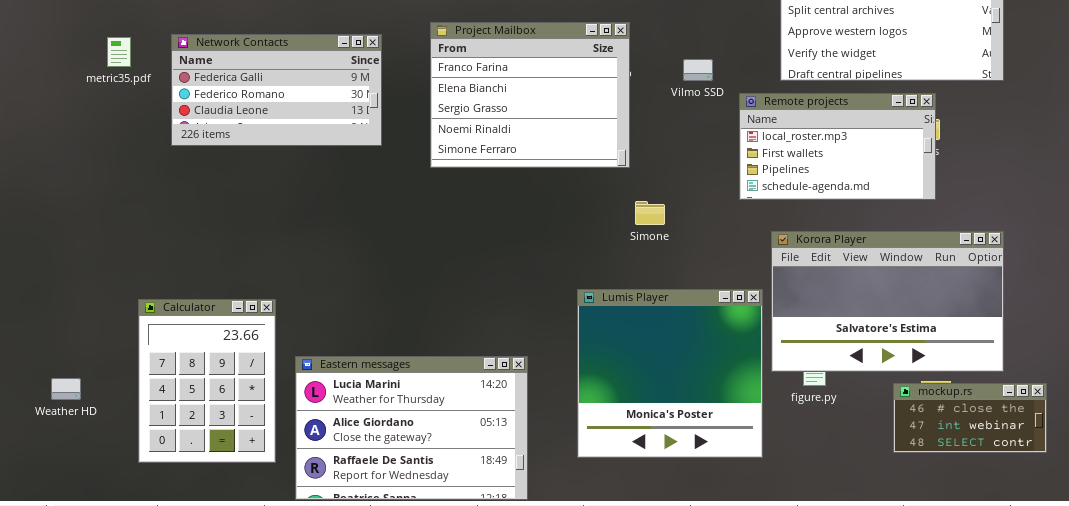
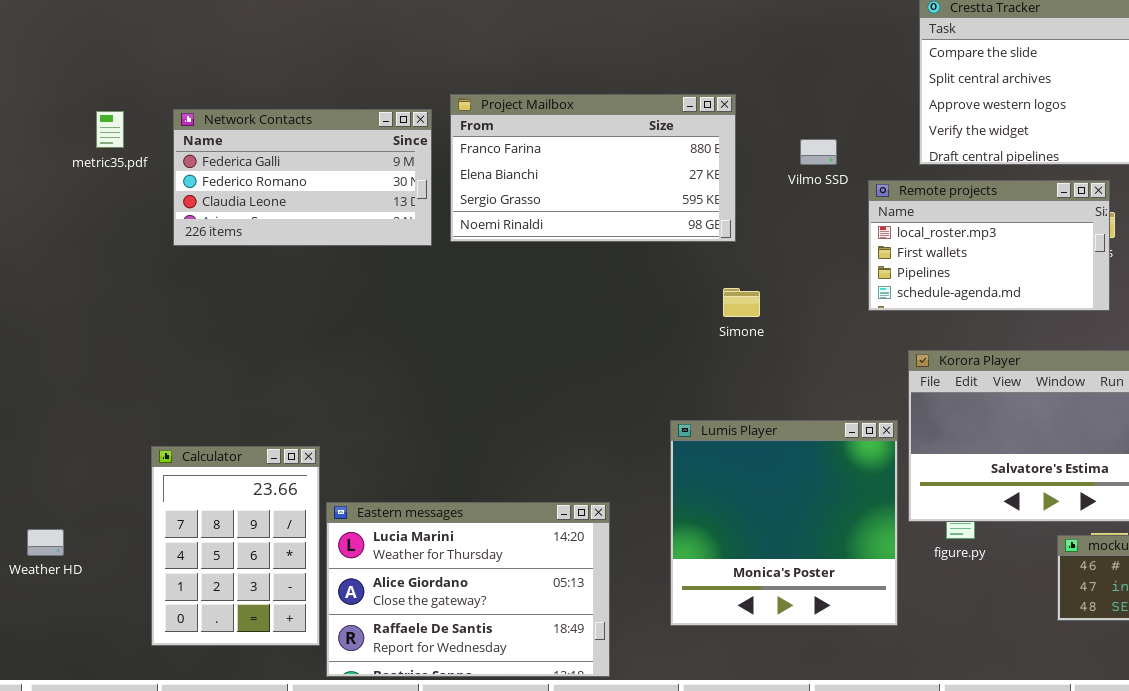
Project Mailbox: [430,22,630,168] -> [450,94,736,242], resized
Simone: [635,201,665,225] -> [723,288,760,317], moved
Calculator: [138,299,276,463] -> [151,446,320,646], moved

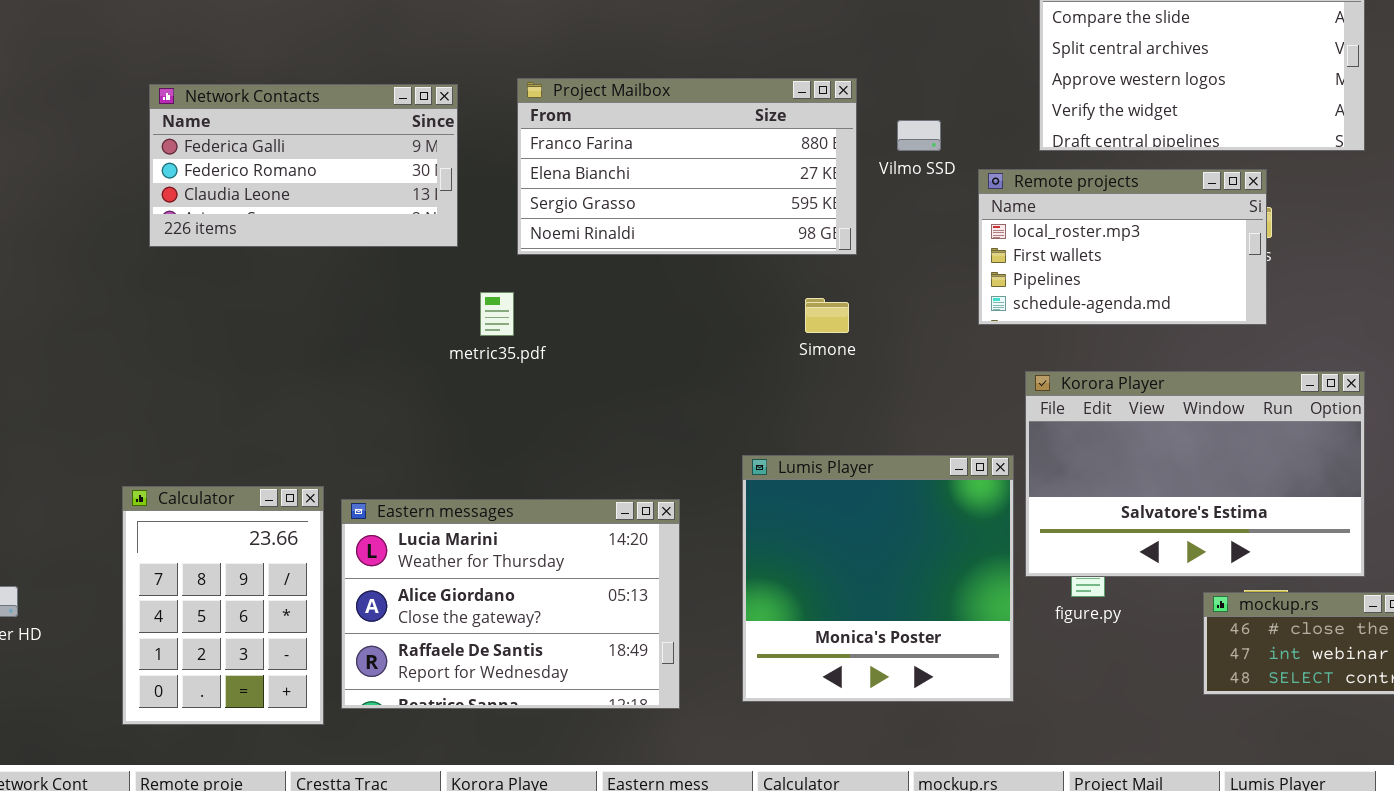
Project Mailbox: [450,94,736,242] -> [517,78,857,255], moved
metric35.pdf: [96,111,124,148] -> [480,292,514,336], moved
Eastern messages: [326,502,610,677] -> [341,499,680,709], moved

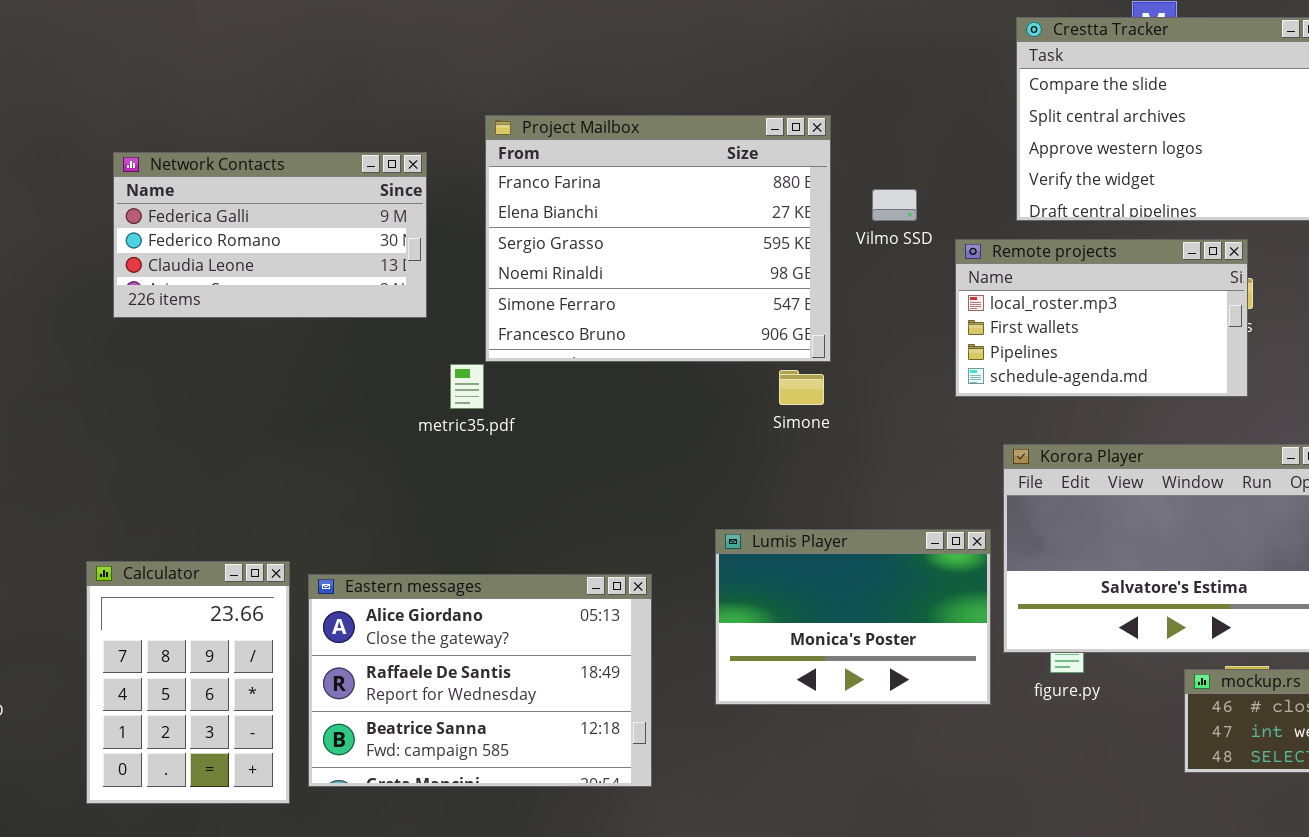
Project Mailbox: [517,78,857,255] -> [485,115,831,362], moved, resized
Lumis Player: [742,455,1014,702] -> [715,529,991,705], resized
Eastern messages: [341,499,680,709] -> [308,574,652,787], scrolled down 1 row

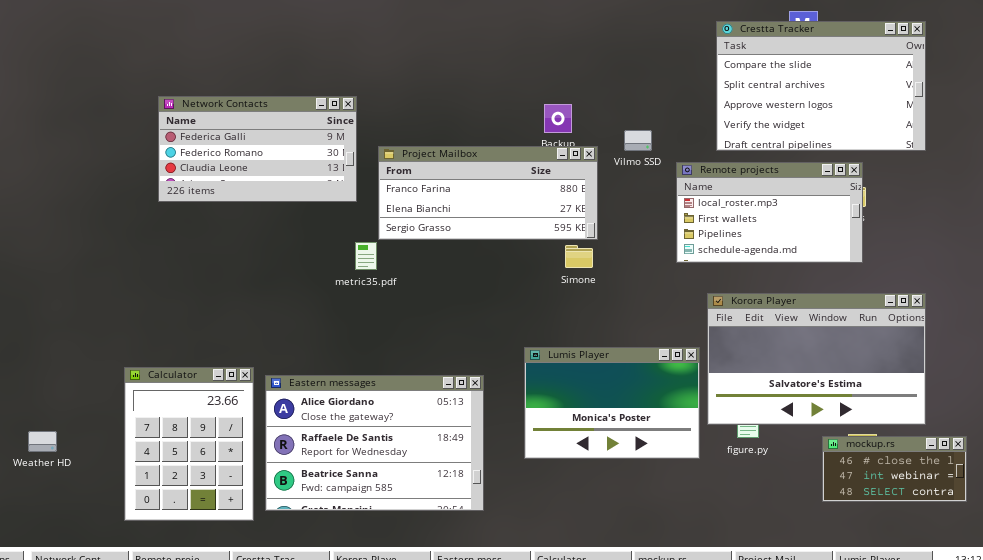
Project Mailbox: [485,115,831,362] -> [378,146,598,240], resized
Network Contacts: [113,152,427,318] -> [158,96,357,202], moved

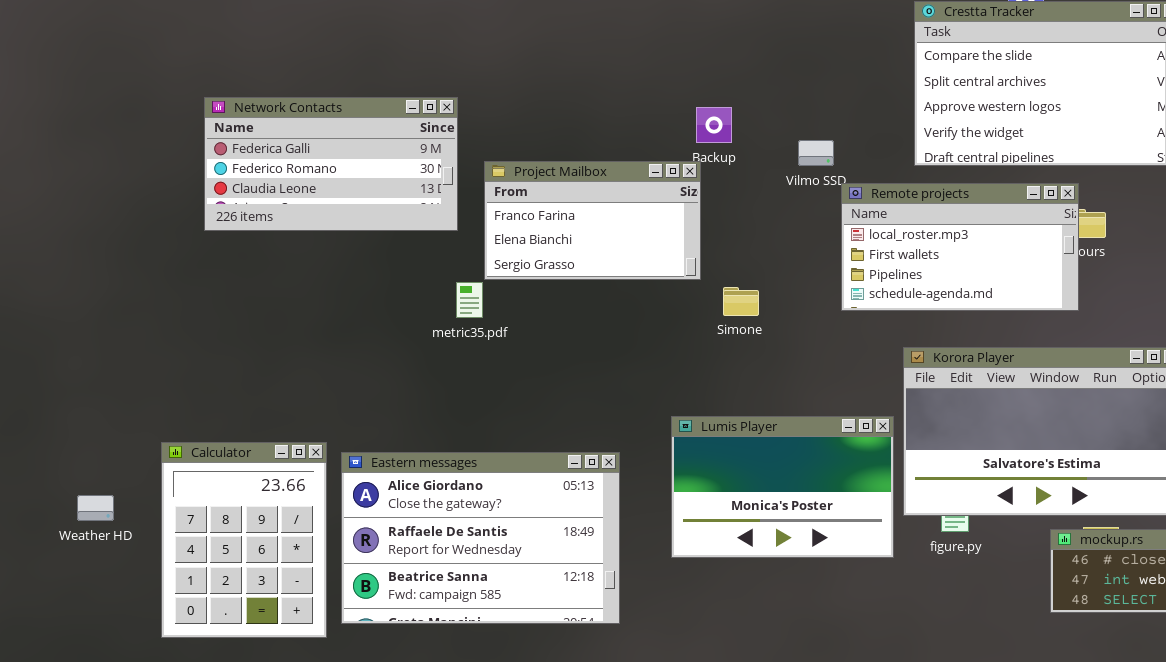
Project Mailbox: [378,146,598,240] -> [484,161,701,280], resized
Remote projects: [676,162,863,263] -> [841,183,1079,311], moved
Weather HD: [28,431,57,452] -> [77,495,114,521], moved

